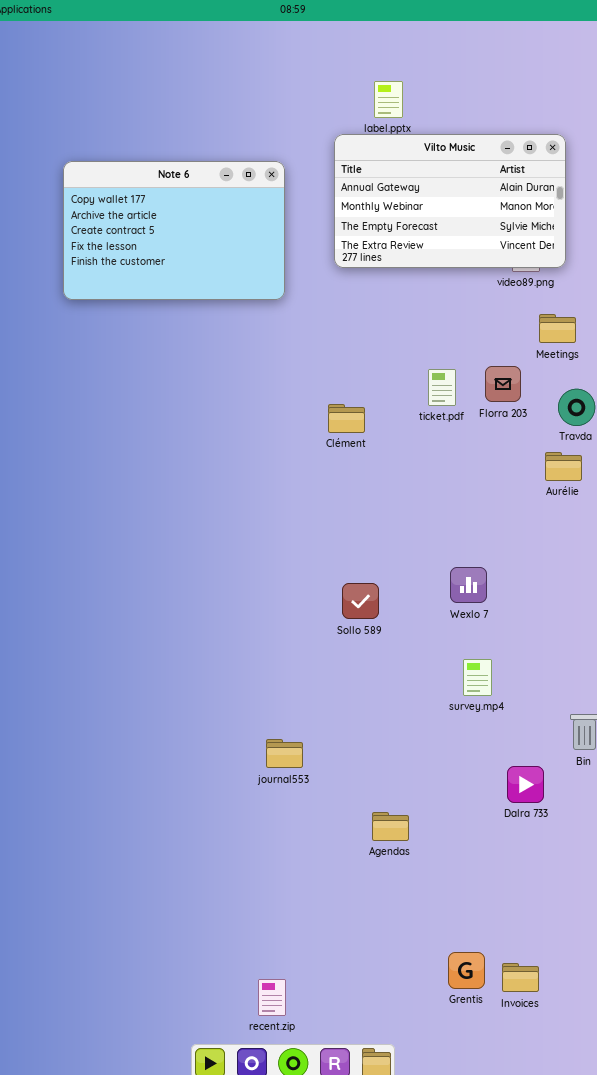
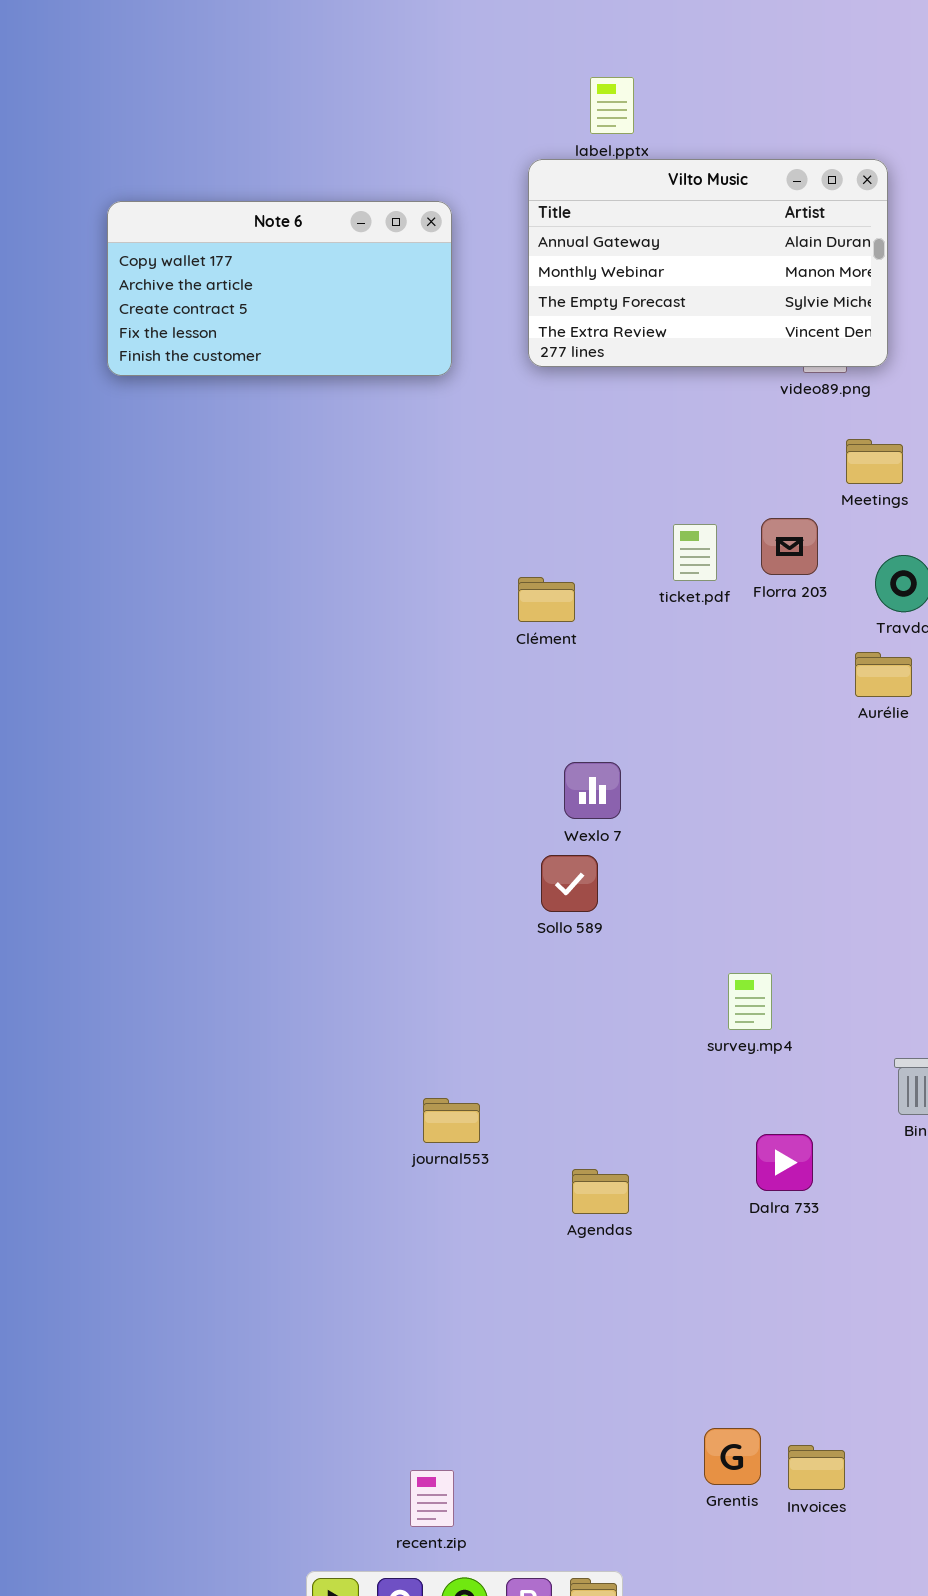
Note 6: [63,161,285,300] -> [107,201,452,376], resized
Wexlo 7: [450,567,487,603] -> [564,762,621,819], moved
Dalra 733: [507,766,544,803] -> [756,1134,813,1191], moved
Agendas: [372,812,409,841] -> [572,1169,629,1214], moved

